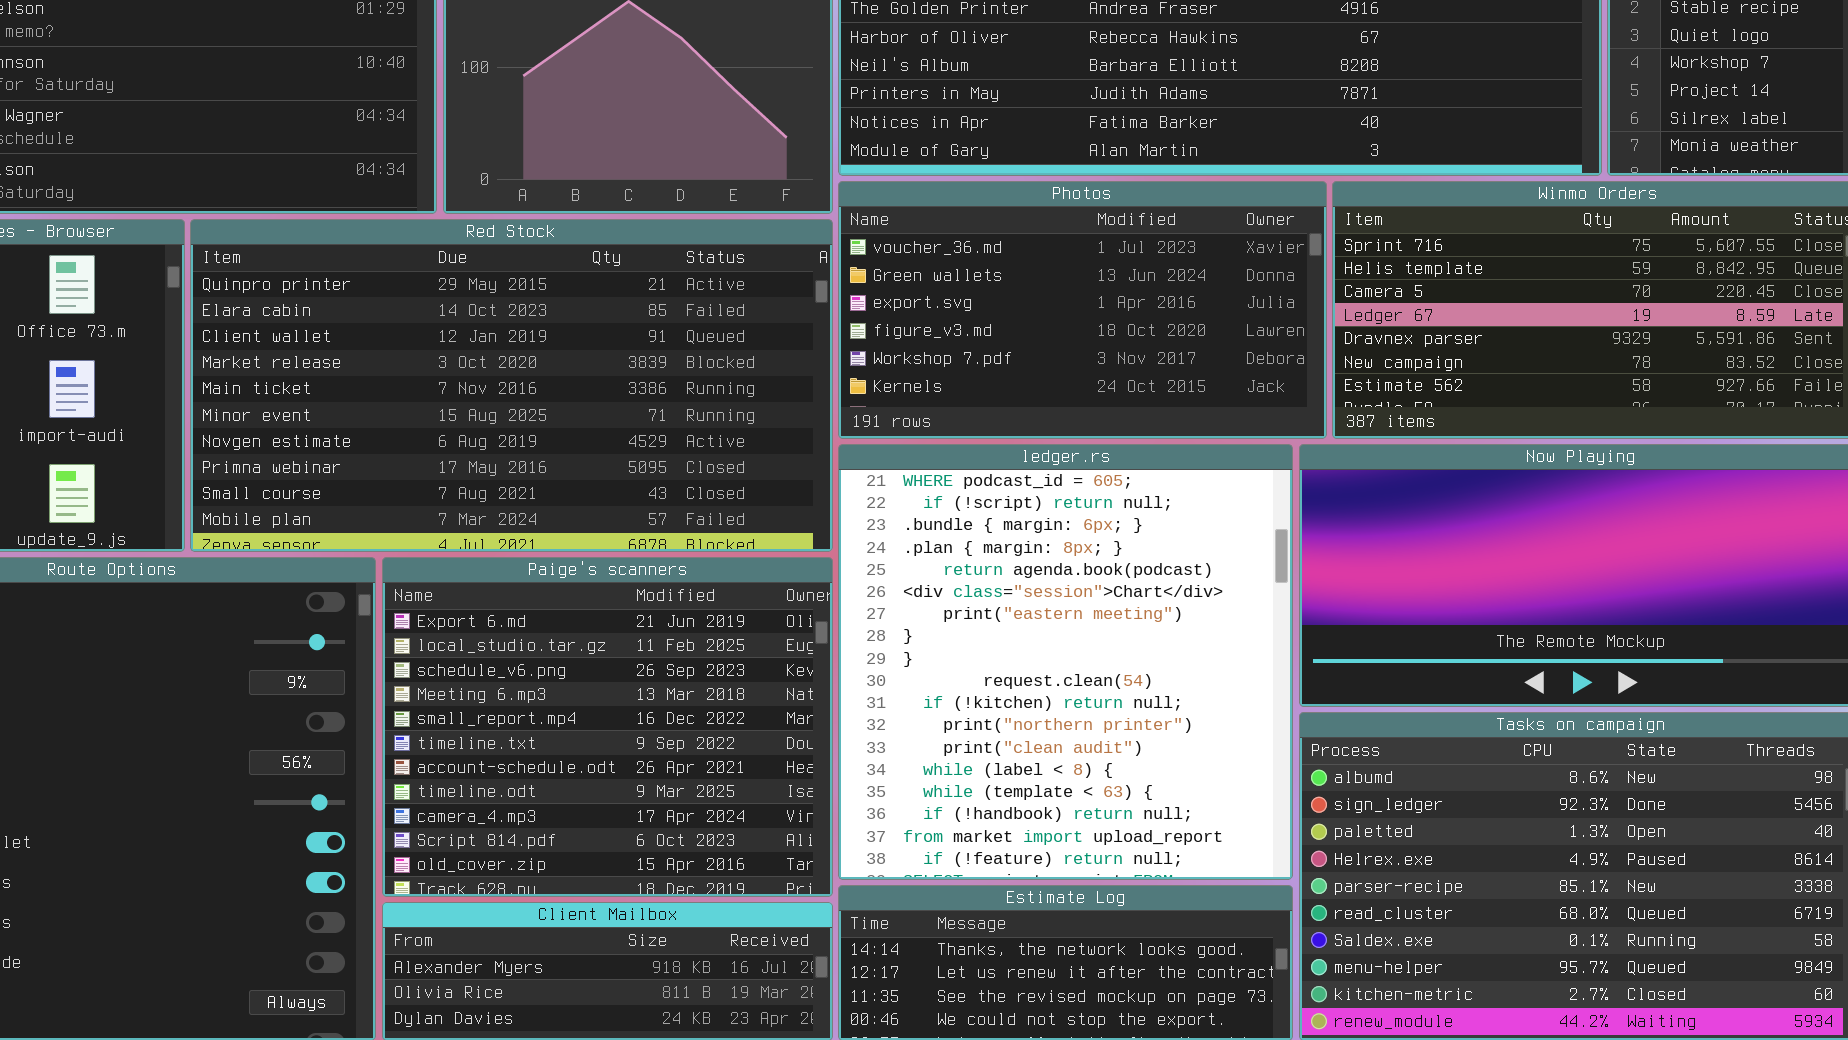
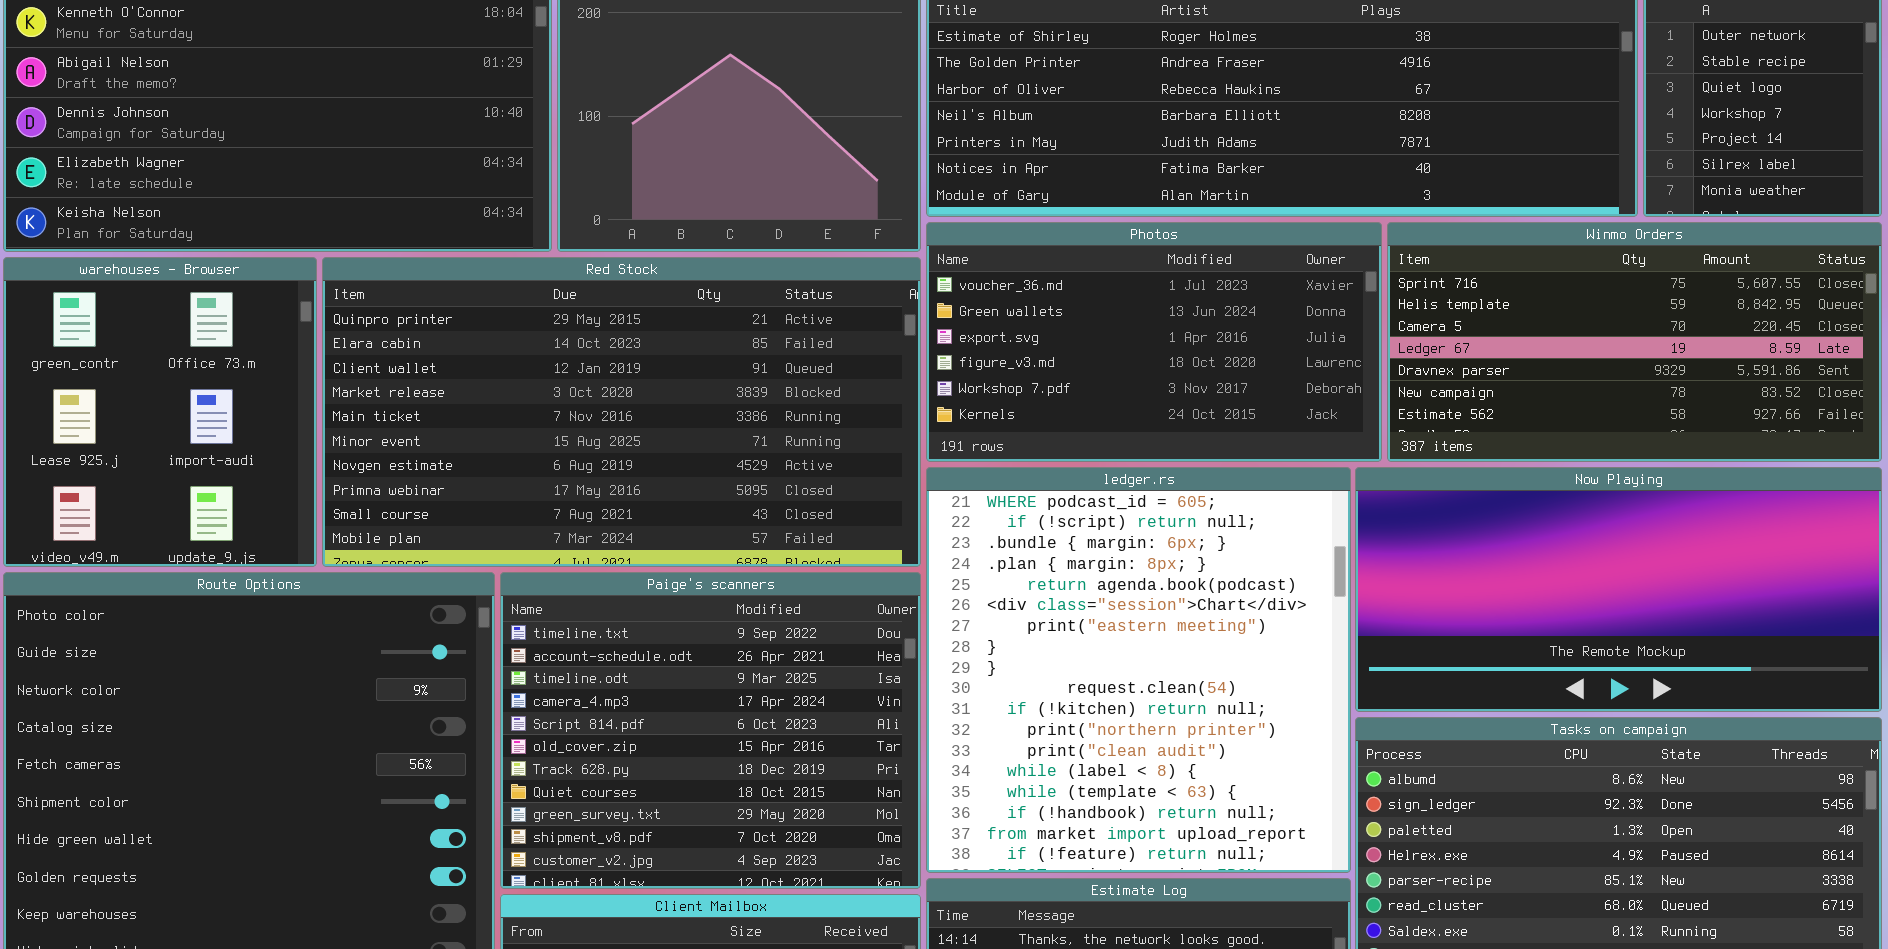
Paige's scanners: [382,557,833,897] -> [500,572,921,889], scrolled down 5 rows

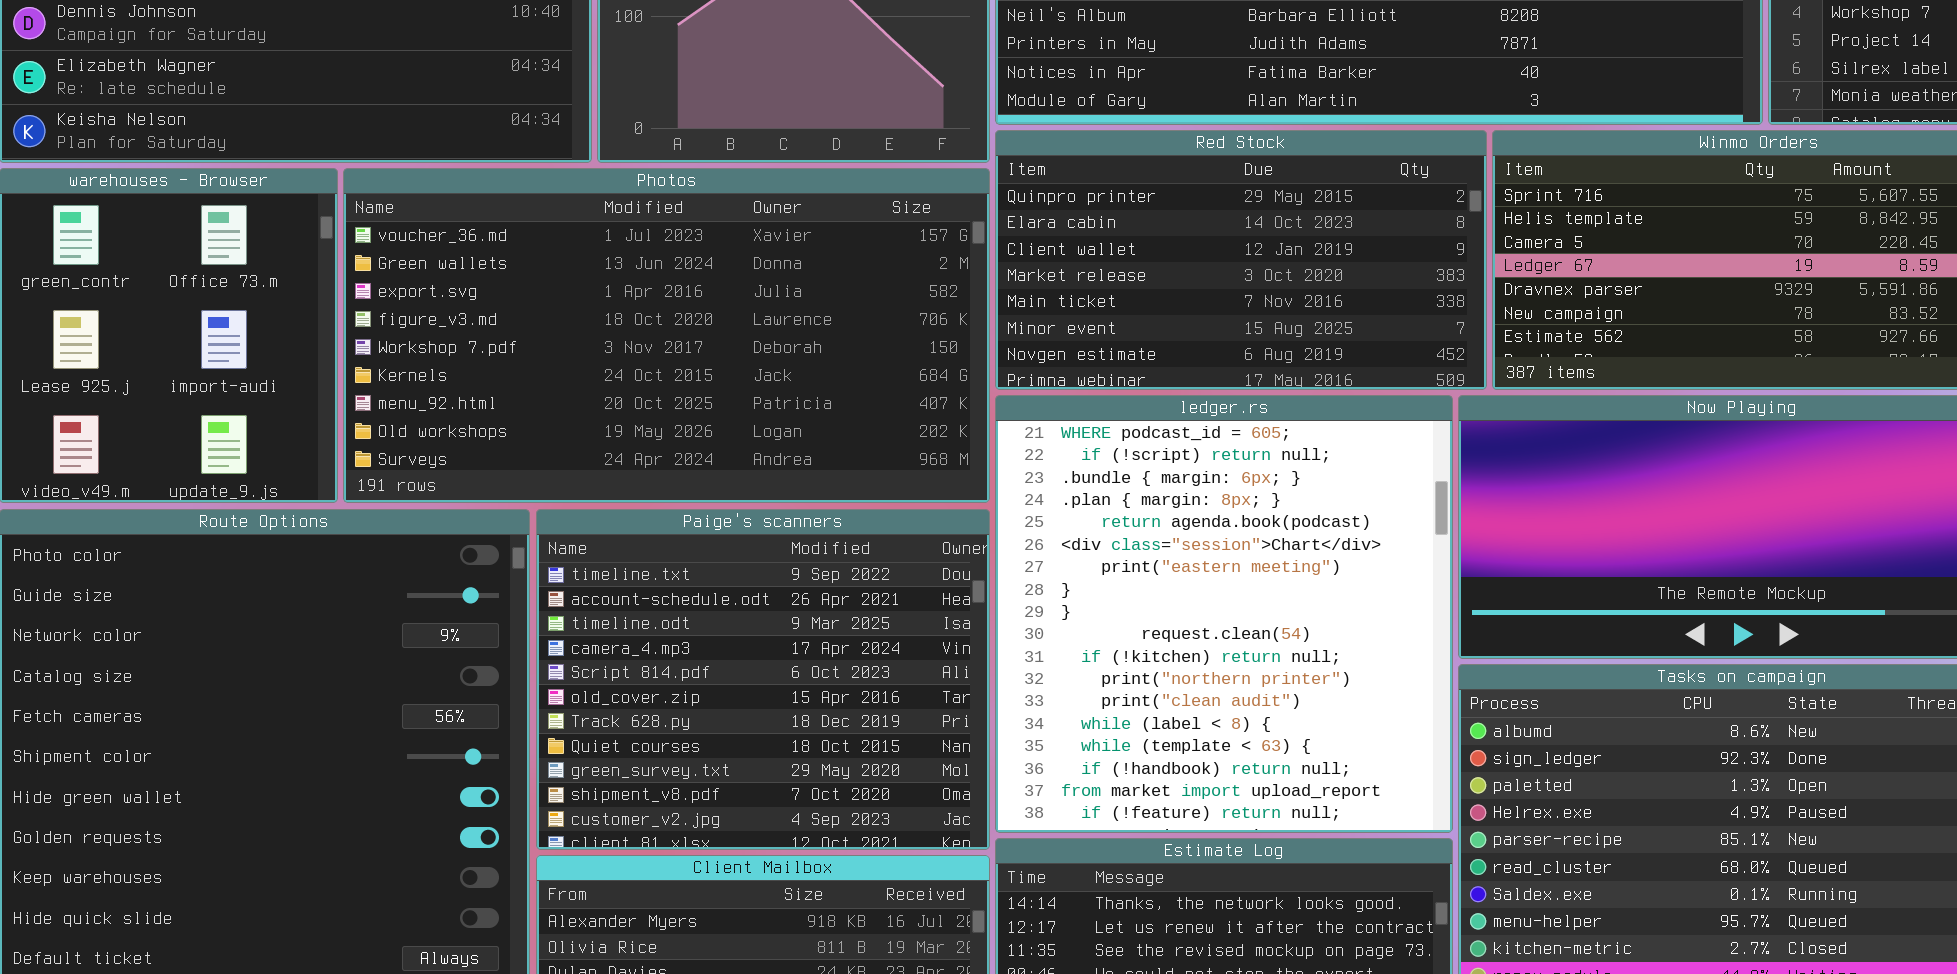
Photos: [926,222,1382,462] -> [343,168,990,503], moved, resized
Red Stock: [322,257,921,567] -> [995,130,1487,390], moved, resized

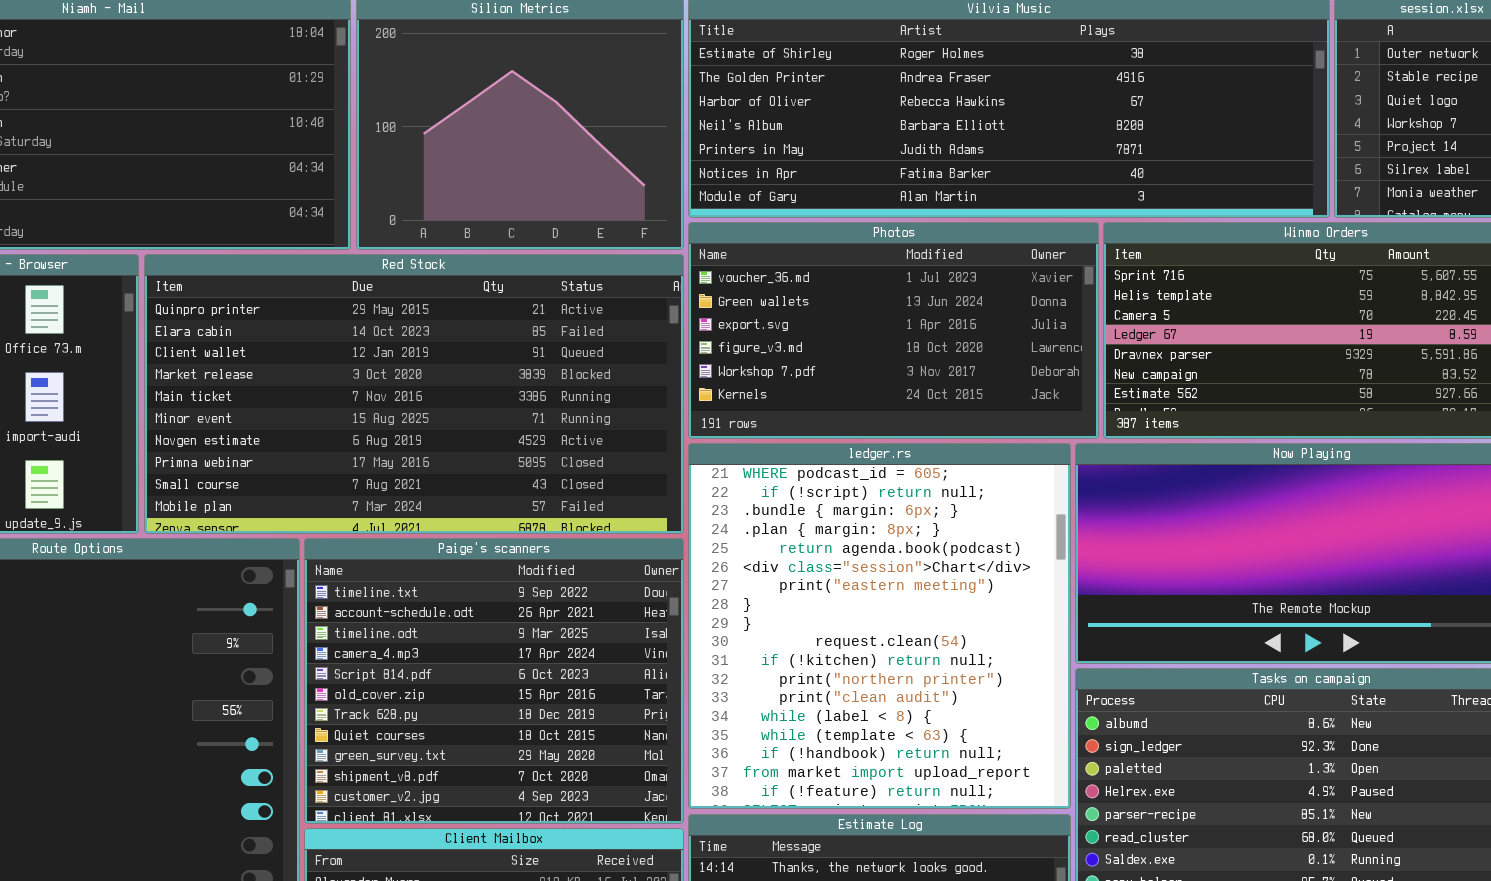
Red Stock: [995,130,1487,390] -> [144,254,684,534], moved, resized
Photos: [343,168,990,503] -> [688,222,1099,439], moved, resized

